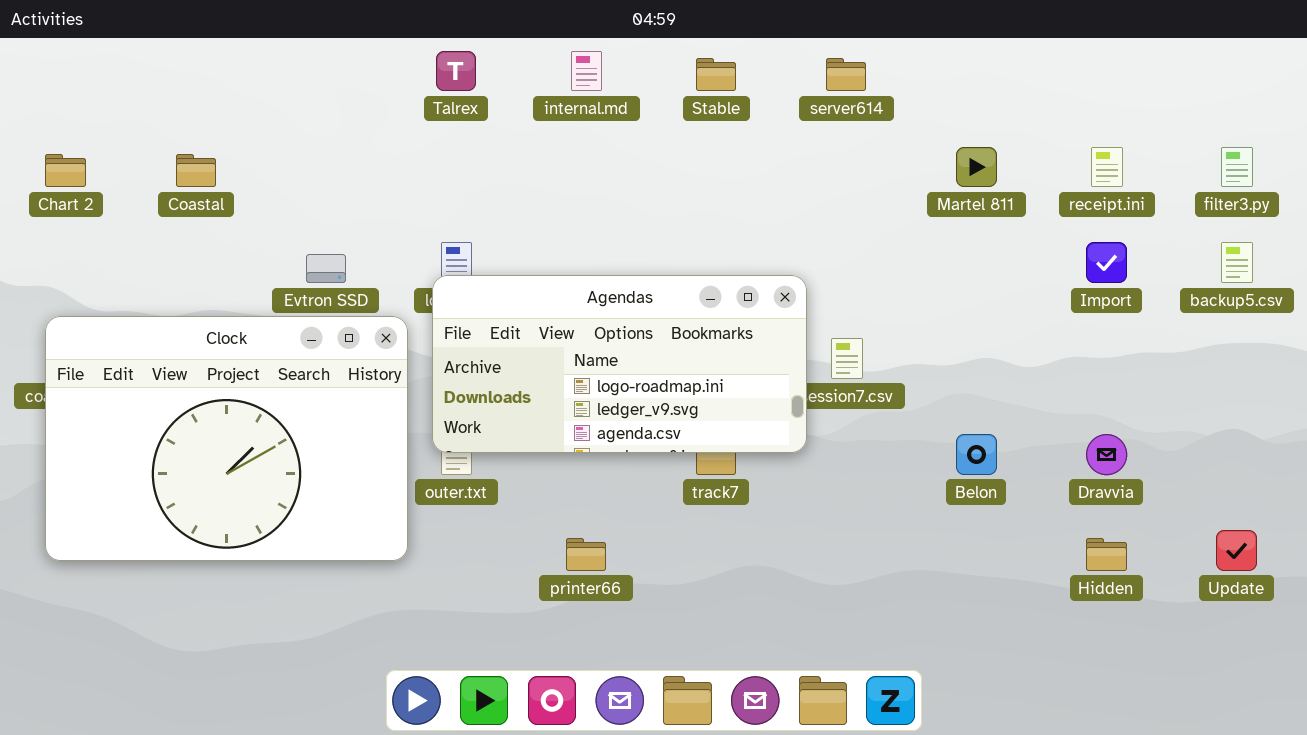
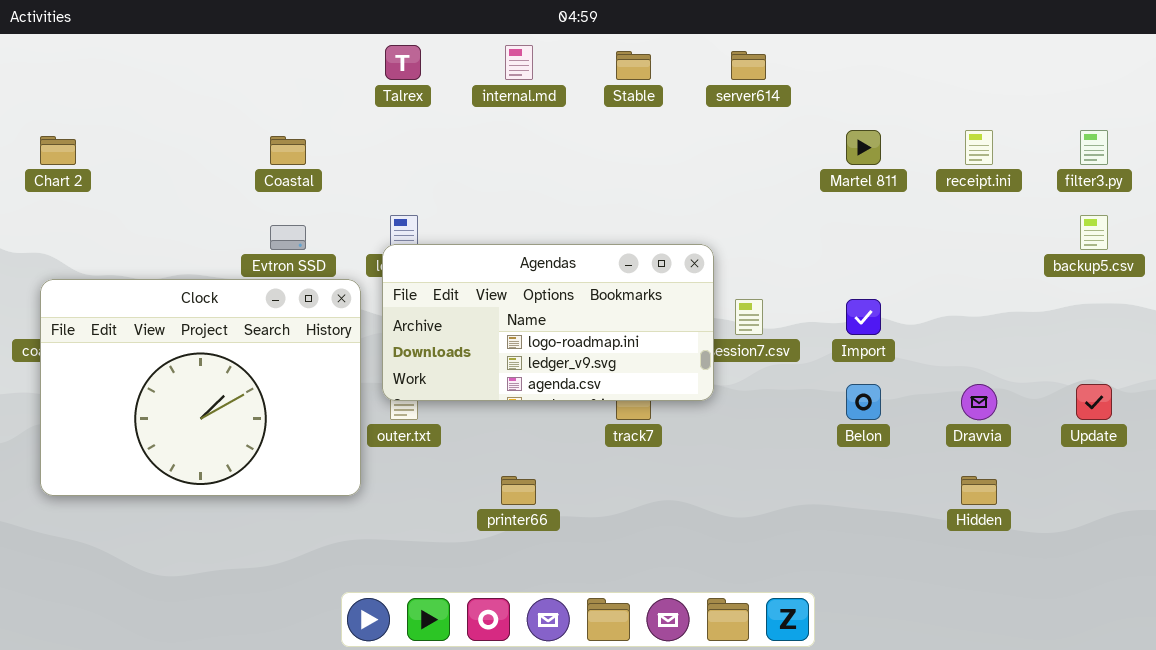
Coastal: [176,154,216,187] -> [270,136,306,165], moved
Import: [1086,242,1127,283] -> [846,299,881,335], moved
Update: [1216,530,1257,571] -> [1076,384,1112,420], moved

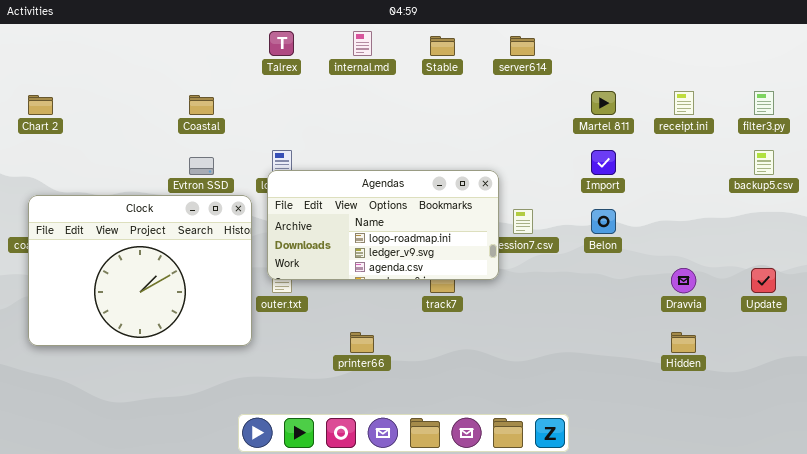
Import: [846,299,881,335] -> [591,150,616,175], moved
Belon: [846,384,881,420] -> [591,209,616,234], moved

